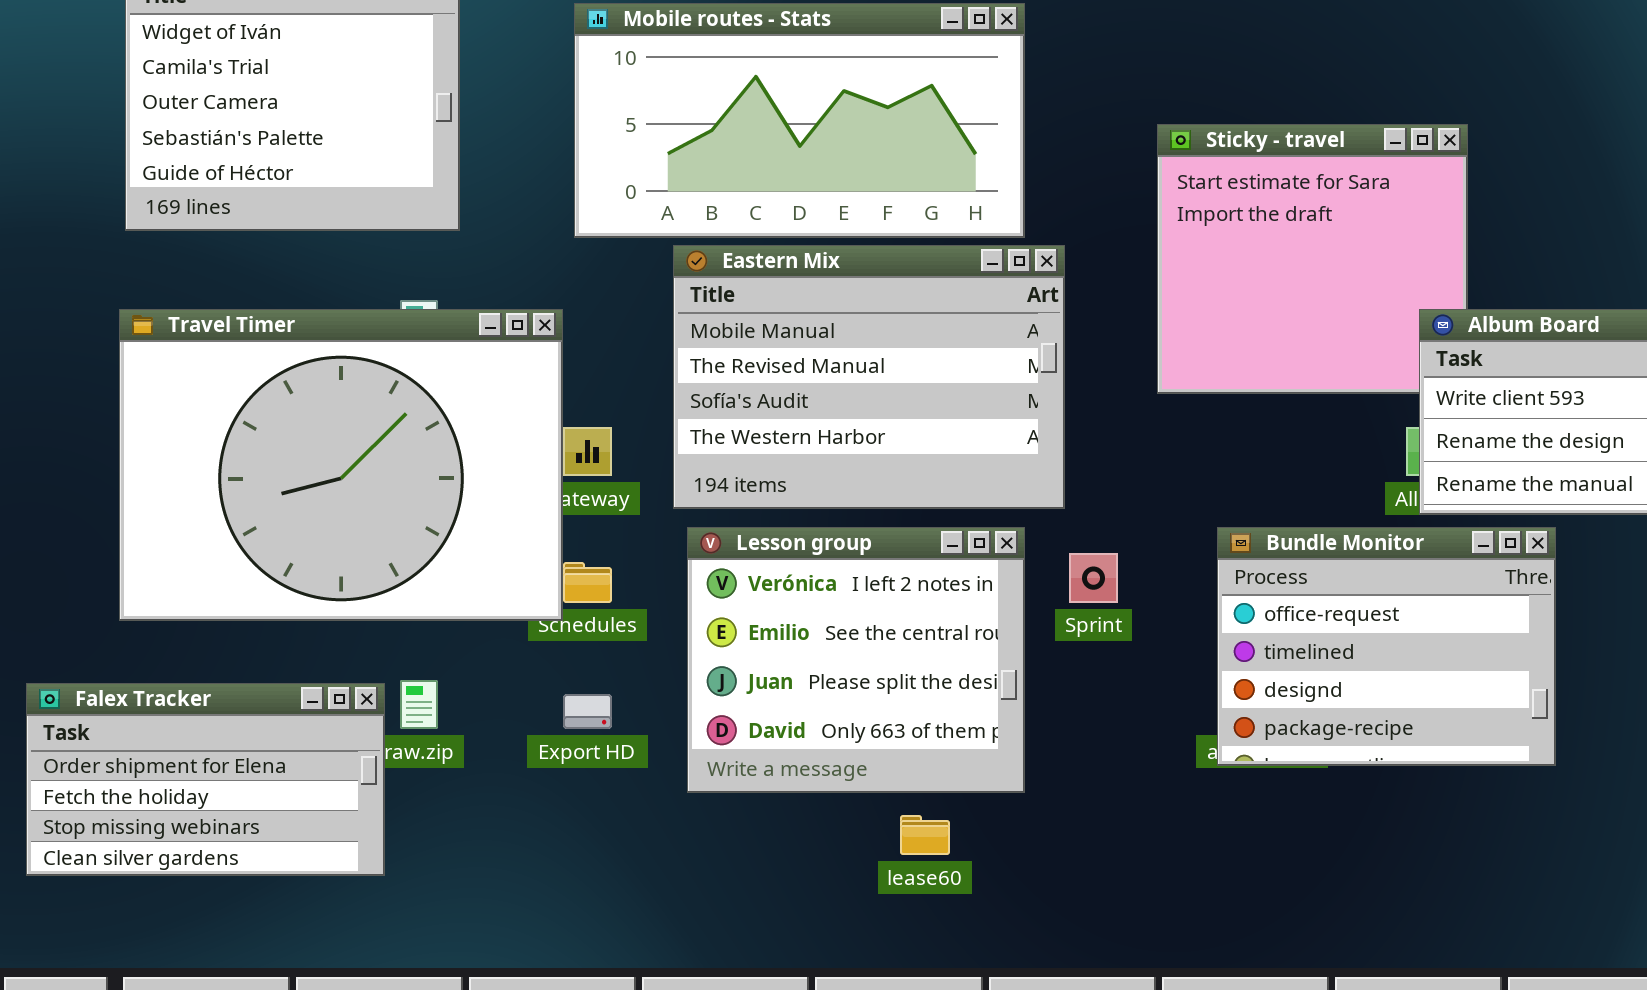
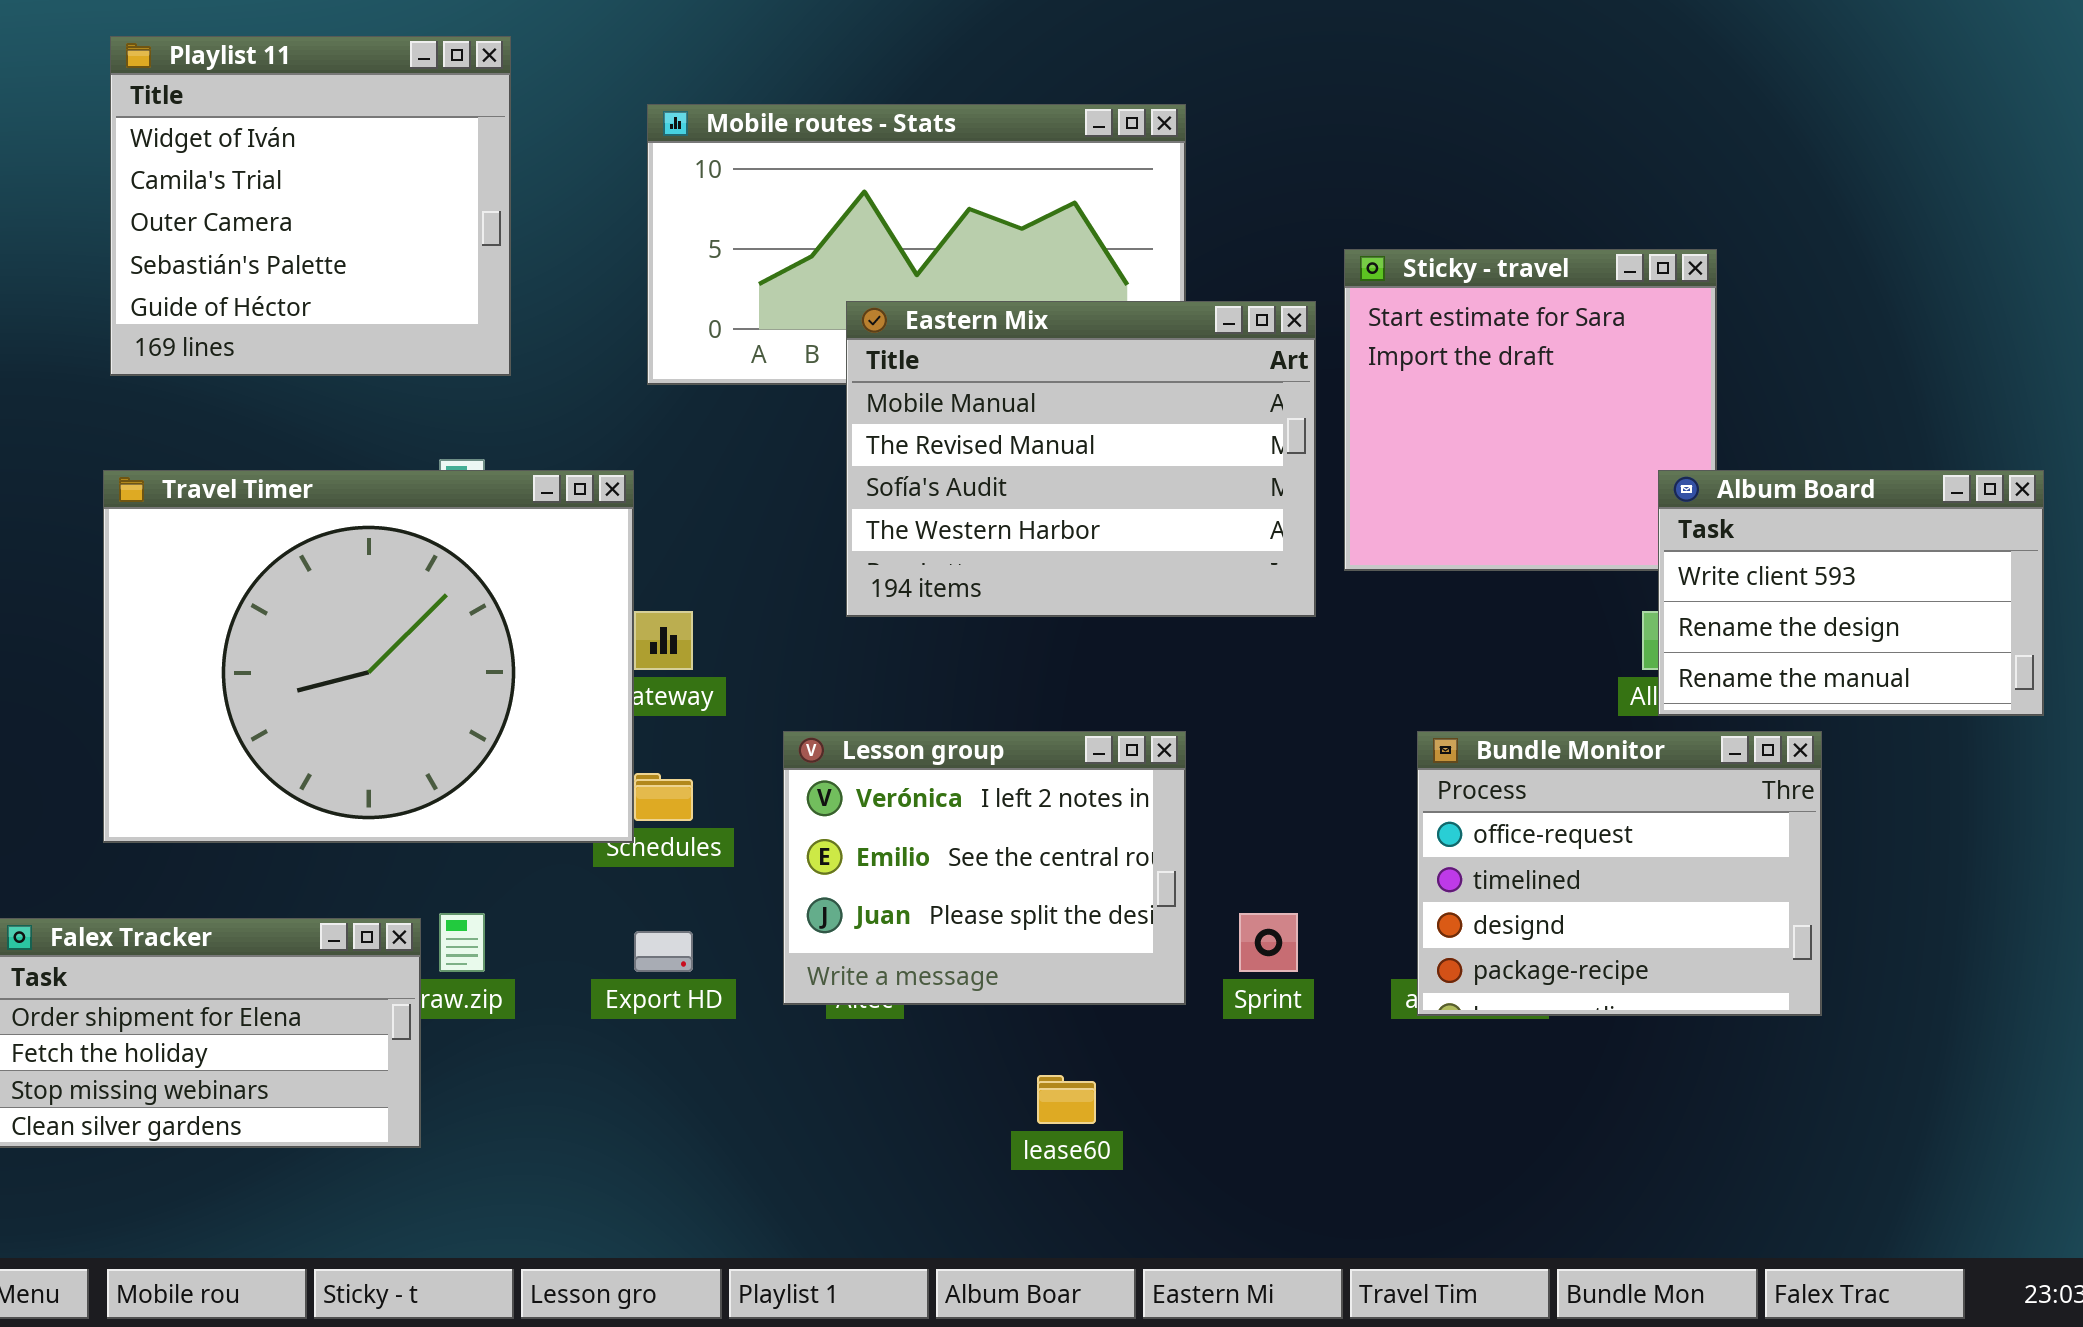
Eastern Mix: [673,245,1065,509] -> [846,301,1316,617], moved
Lesson group: [687,527,1025,793] -> [783,731,1186,1005], resized
Sprint: [1069,553,1118,603] -> [1239,913,1298,972], moved

